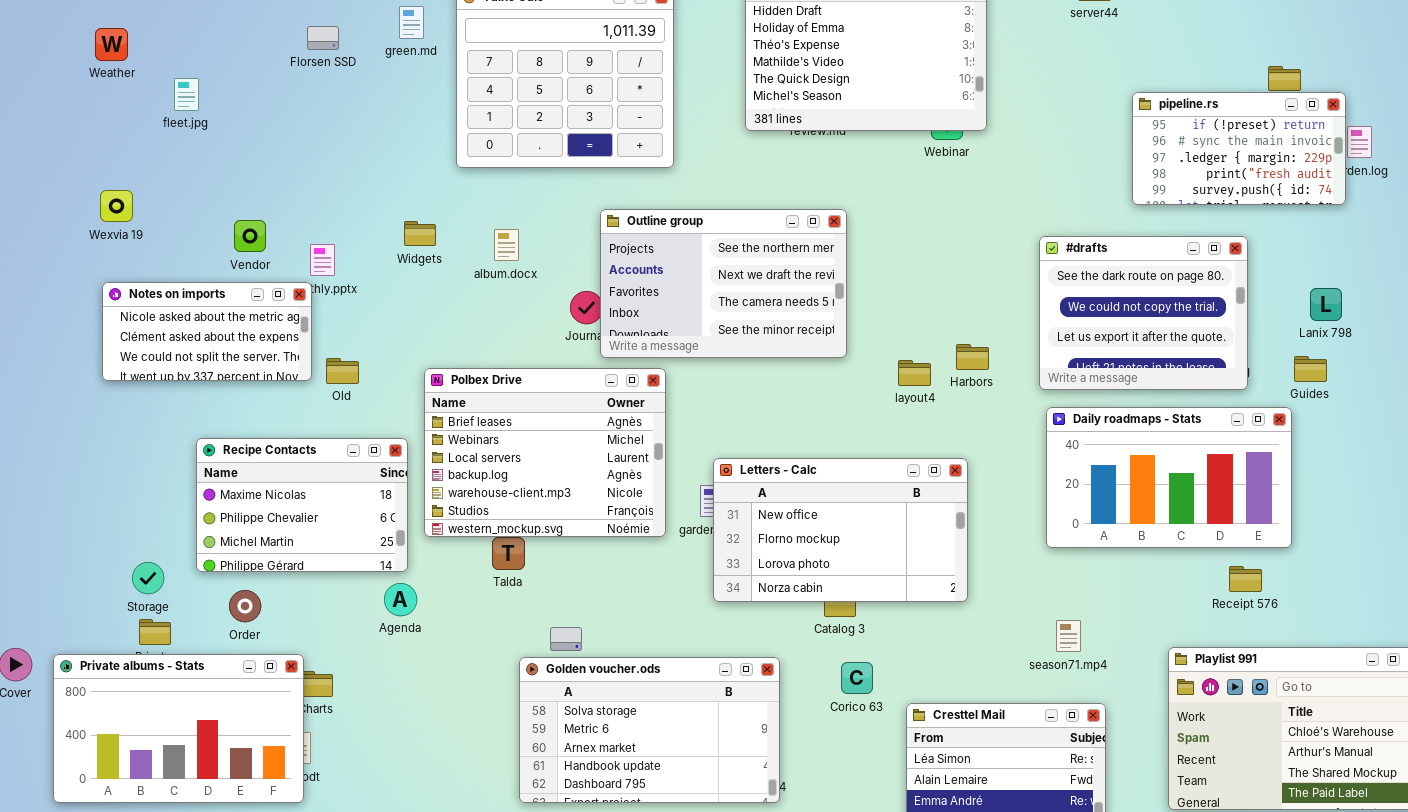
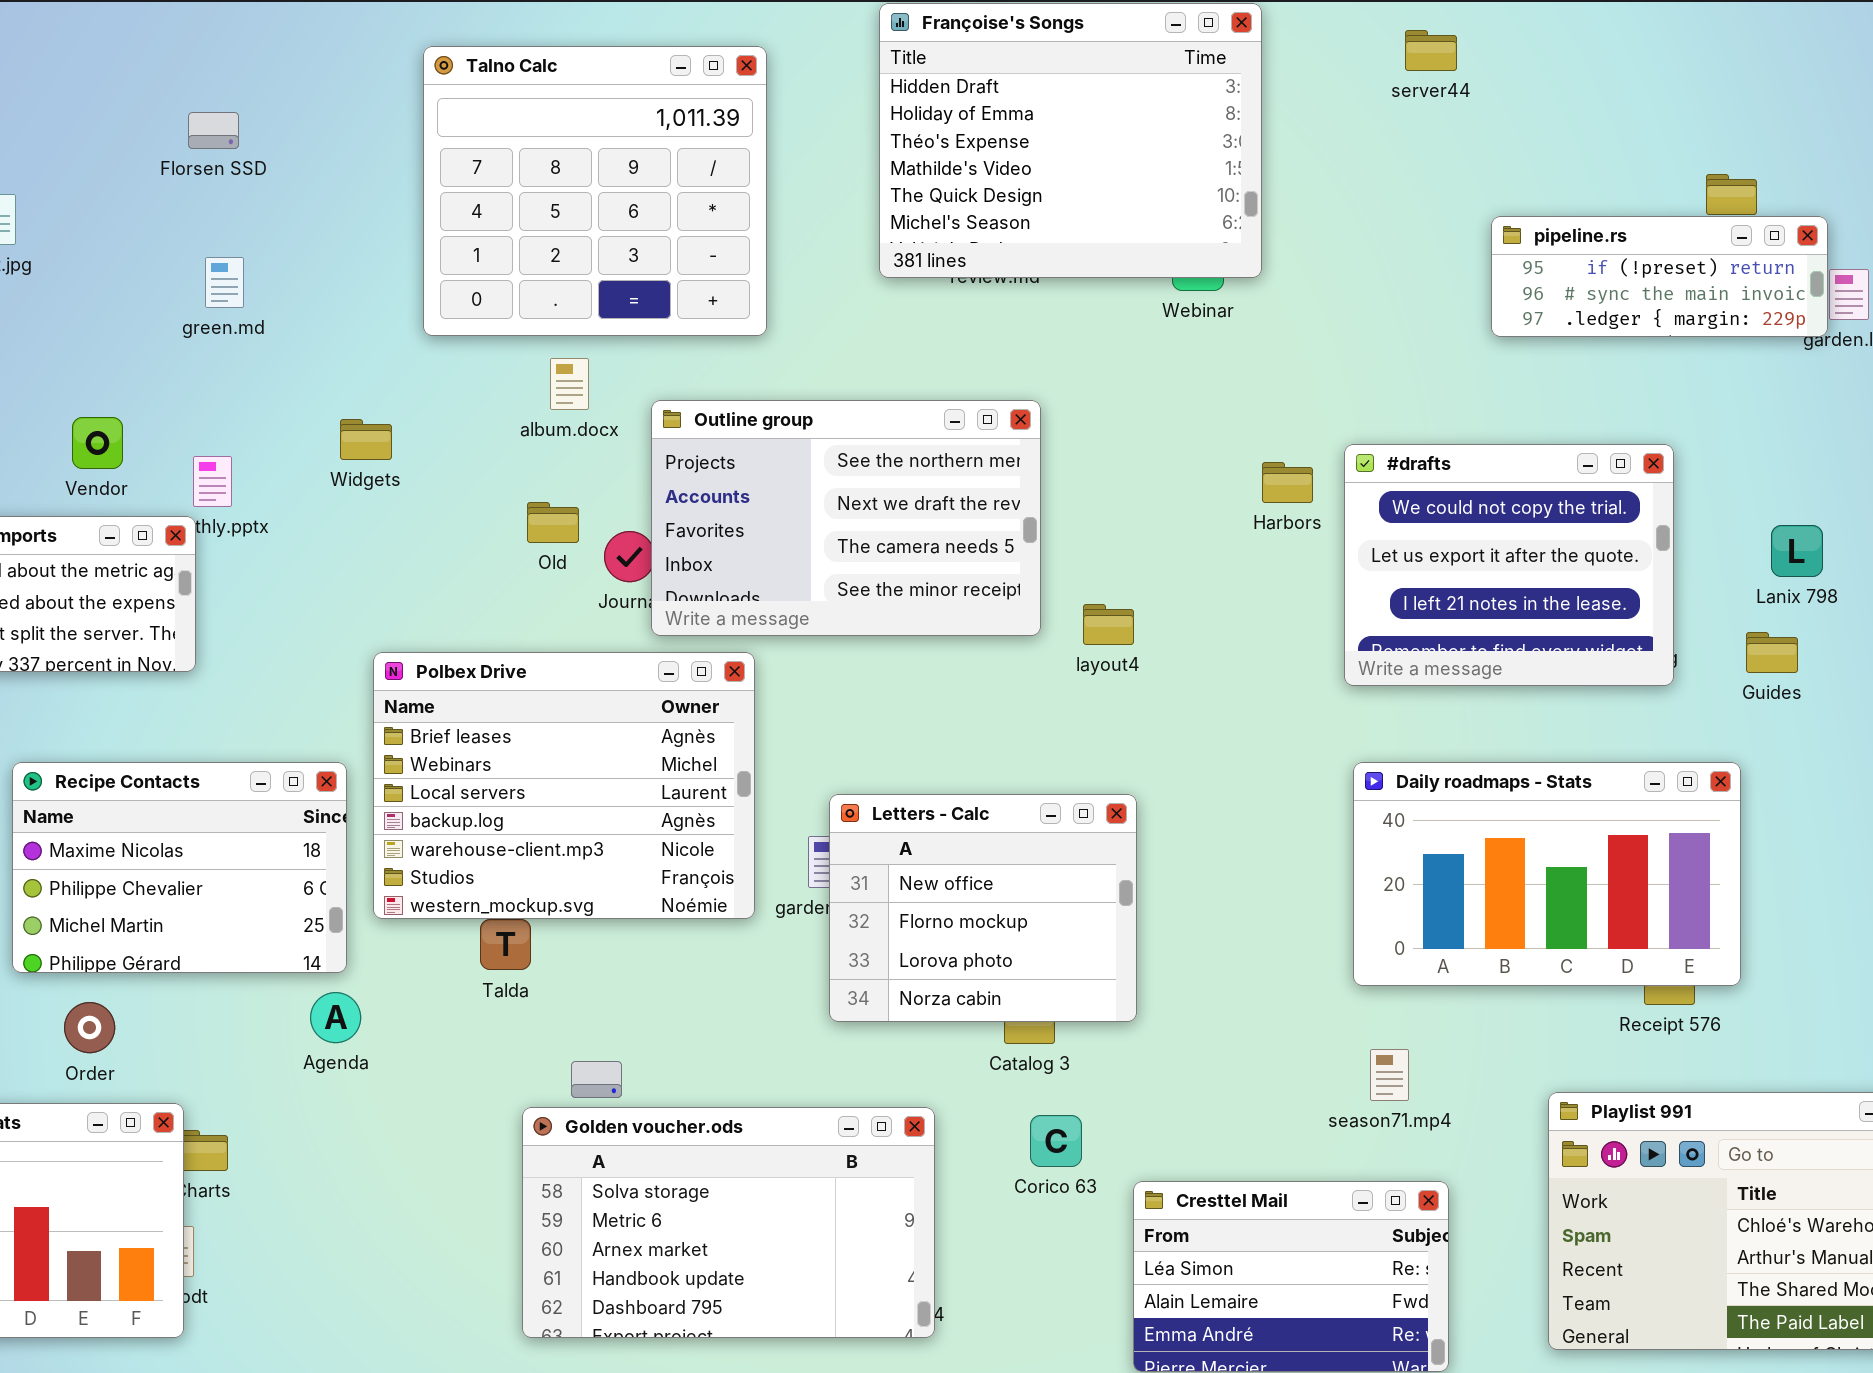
green.md: [399,6,424,39] -> [205,257,244,308], moved
pipeline.rs: [1132,92,1346,205] -> [1491,216,1828,337], resized
album.docx: [494,229,519,261] -> [550,358,589,410], moved
#drafts: [1039,236,1248,390] -> [1344,444,1674,686], scrolled down 1 row
Harbors: [956,344,989,370] -> [1262,462,1313,503], moved
Old: [326,358,359,384] -> [527,502,579,543], moved
layout4: [898,360,931,386] -> [1083,604,1134,645], moved
Daily roadmaps - Stats: [1046,407,1292,548] -> [1353,762,1741,986], moved
Letters - Calc: [713,458,968,602] -> [829,794,1137,1022], resized

